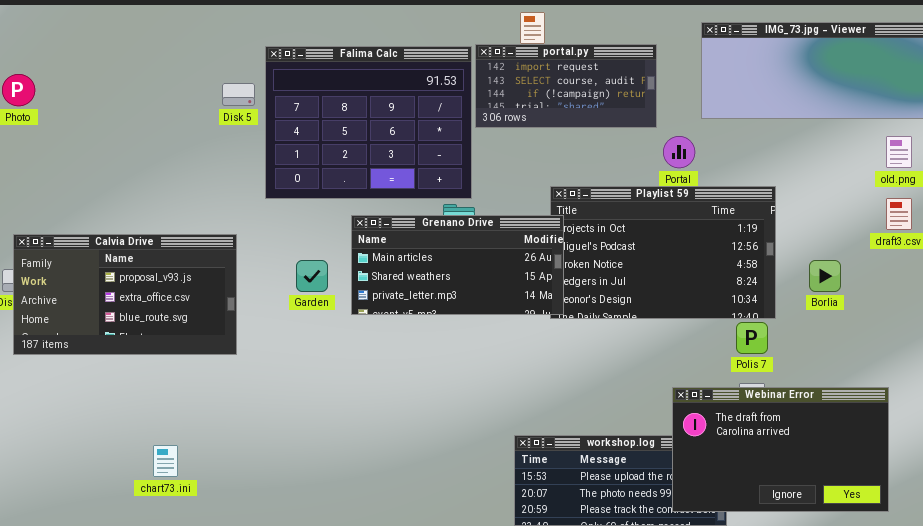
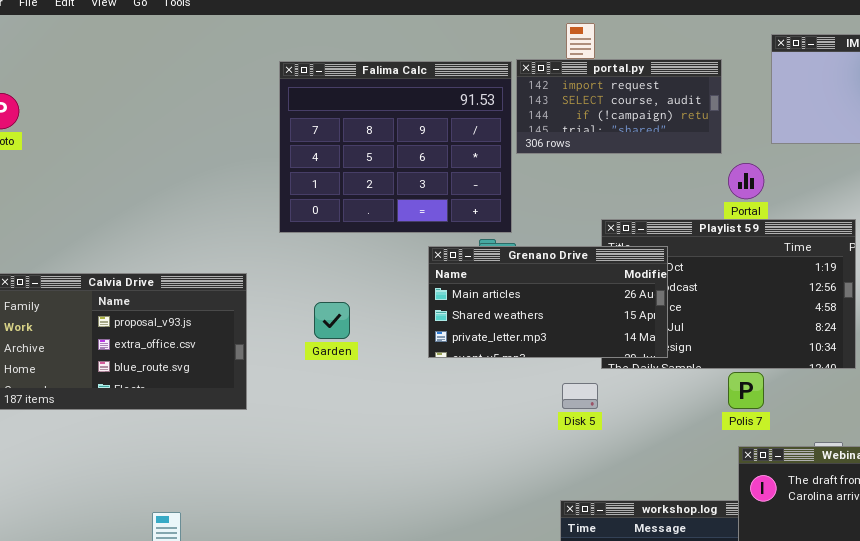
Disk 5: [222,83,255,106] -> [562,383,598,409], moved
Grenano Drive: [351,215,564,315] -> [428,246,668,358], moved
Polis 7: [736,322,768,354] -> [728,372,764,409], moved

